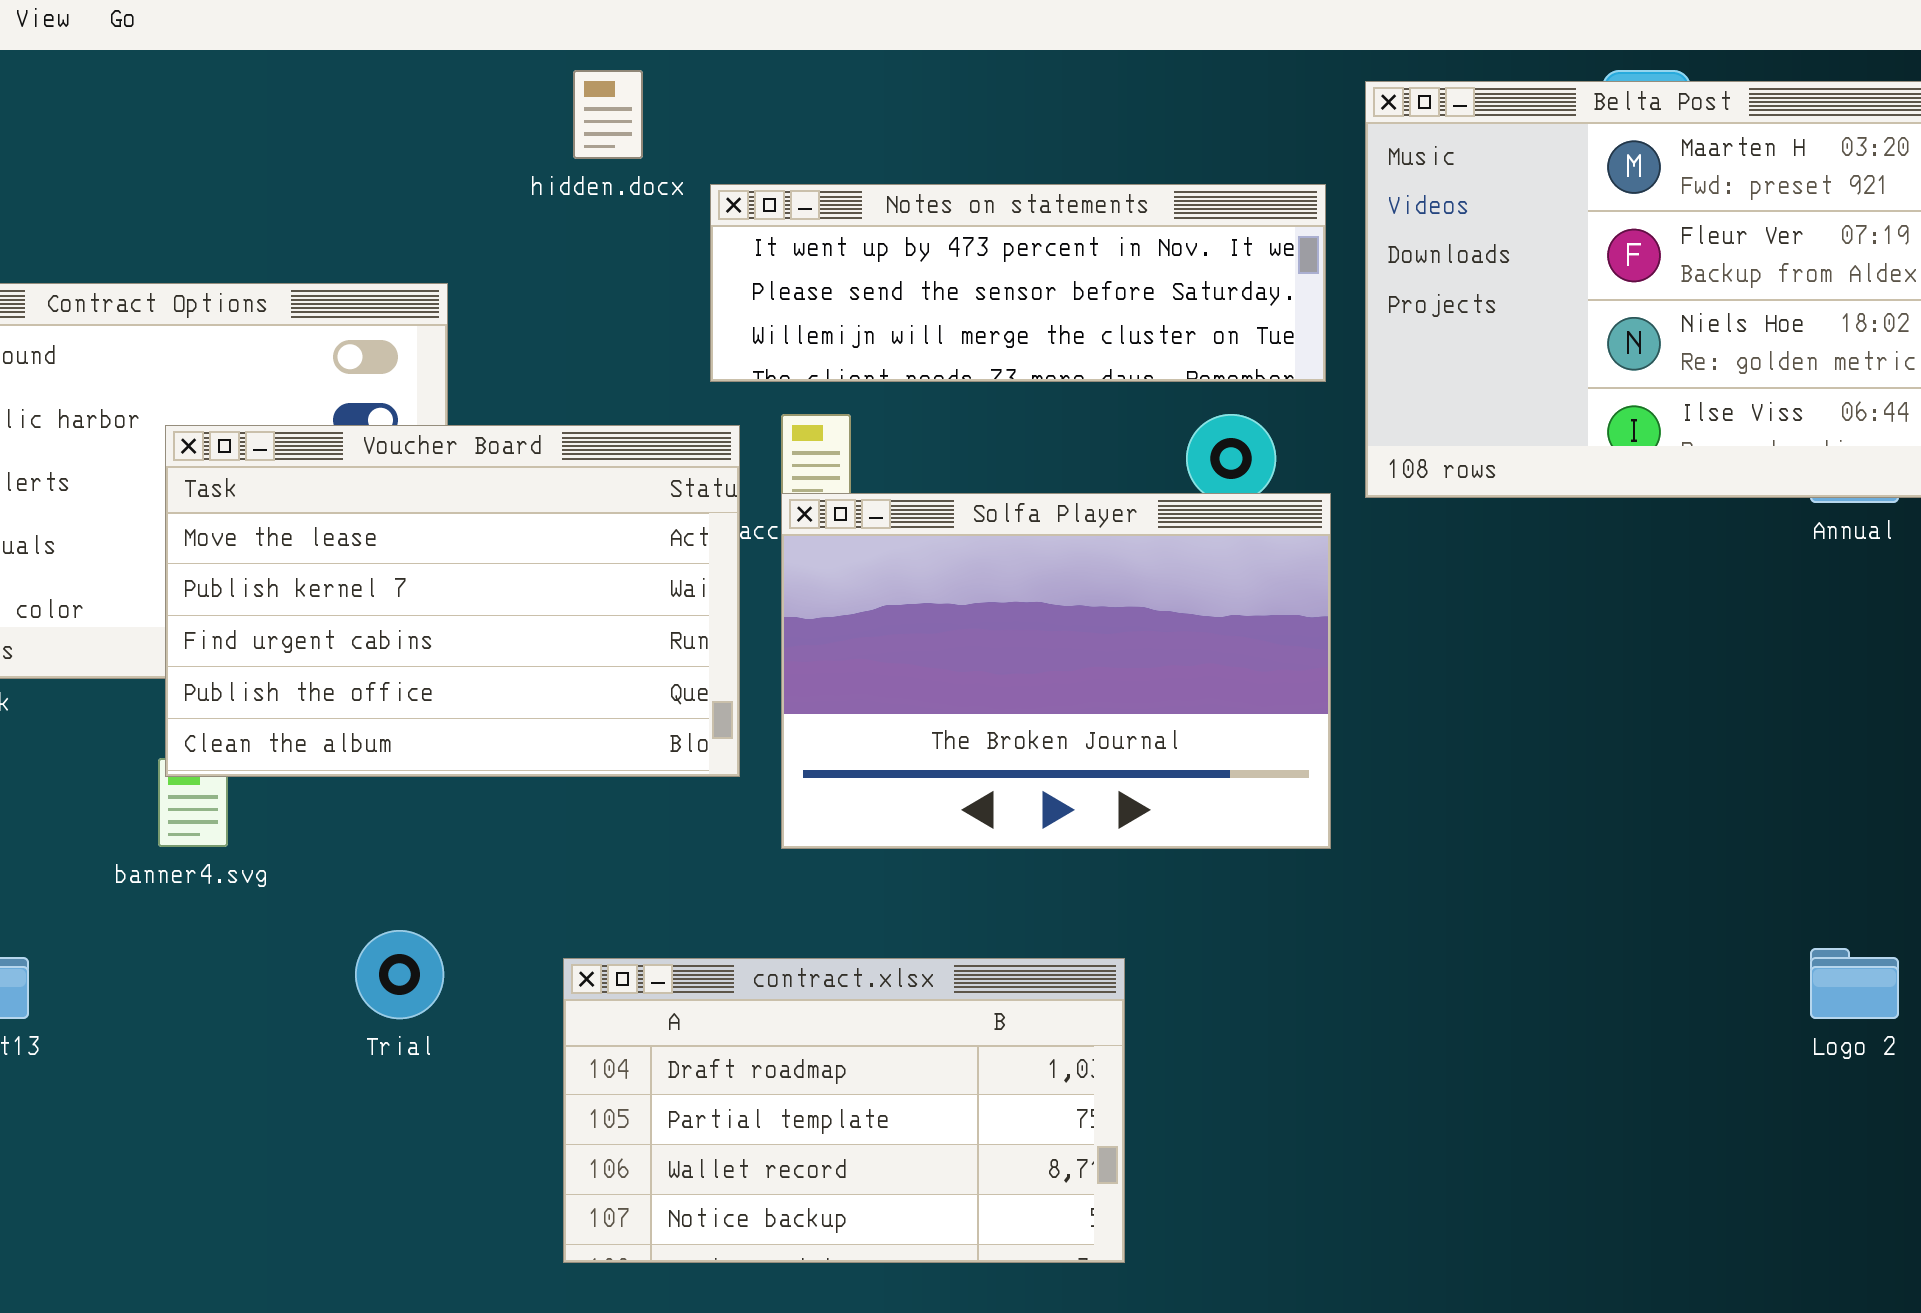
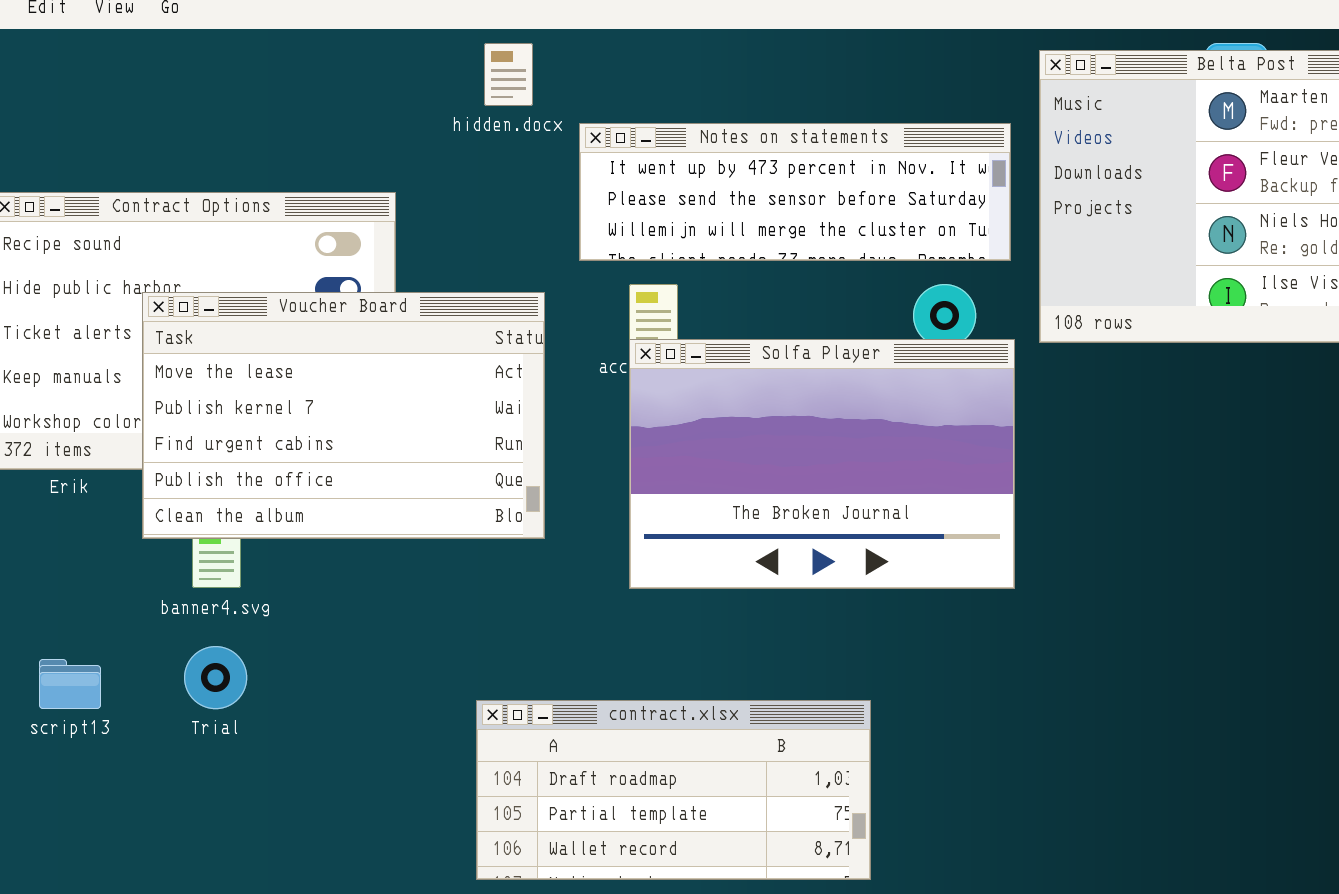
Voucher Board: [165,425,740,777] -> [142,292,545,539], moved
Trial: [355,930,444,1019] -> [184,646,247,709], moved
contract.xlsx: [563,958,1125,1263] -> [476,700,871,880], resized

